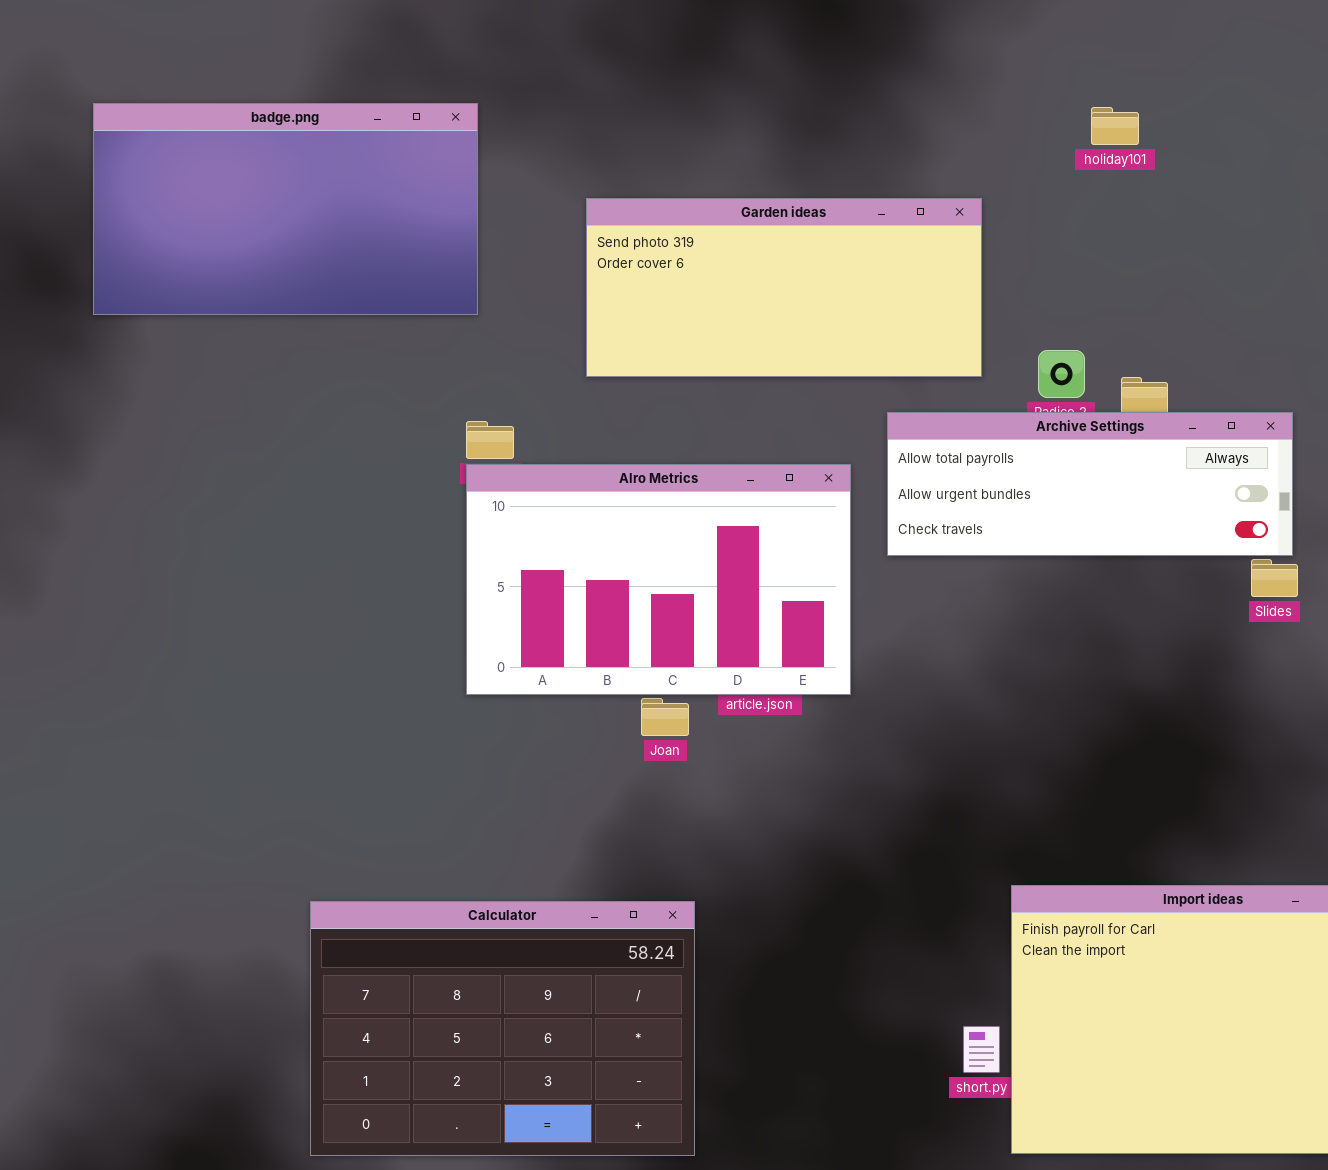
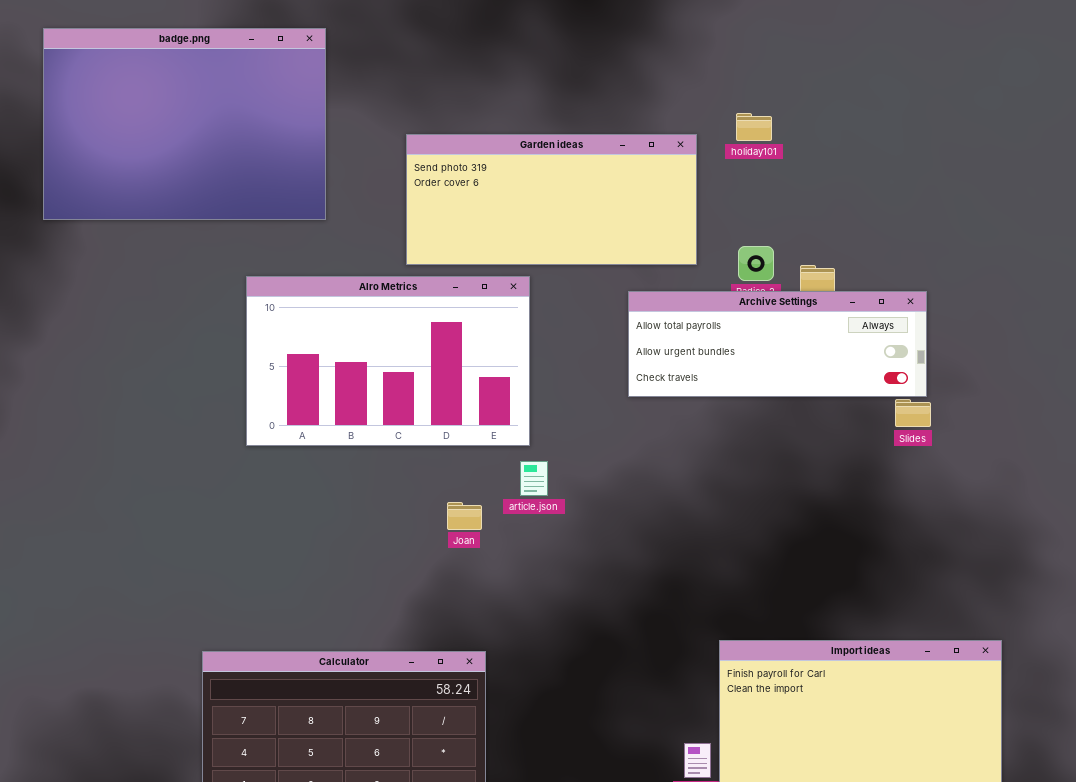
badge.png: [93,103,478,315] -> [43,28,326,220], resized
holiday101: [1091,107,1139,145] -> [736,113,772,141], moved
Alro Metrics: [466,464,851,695] -> [246,276,530,446], moved

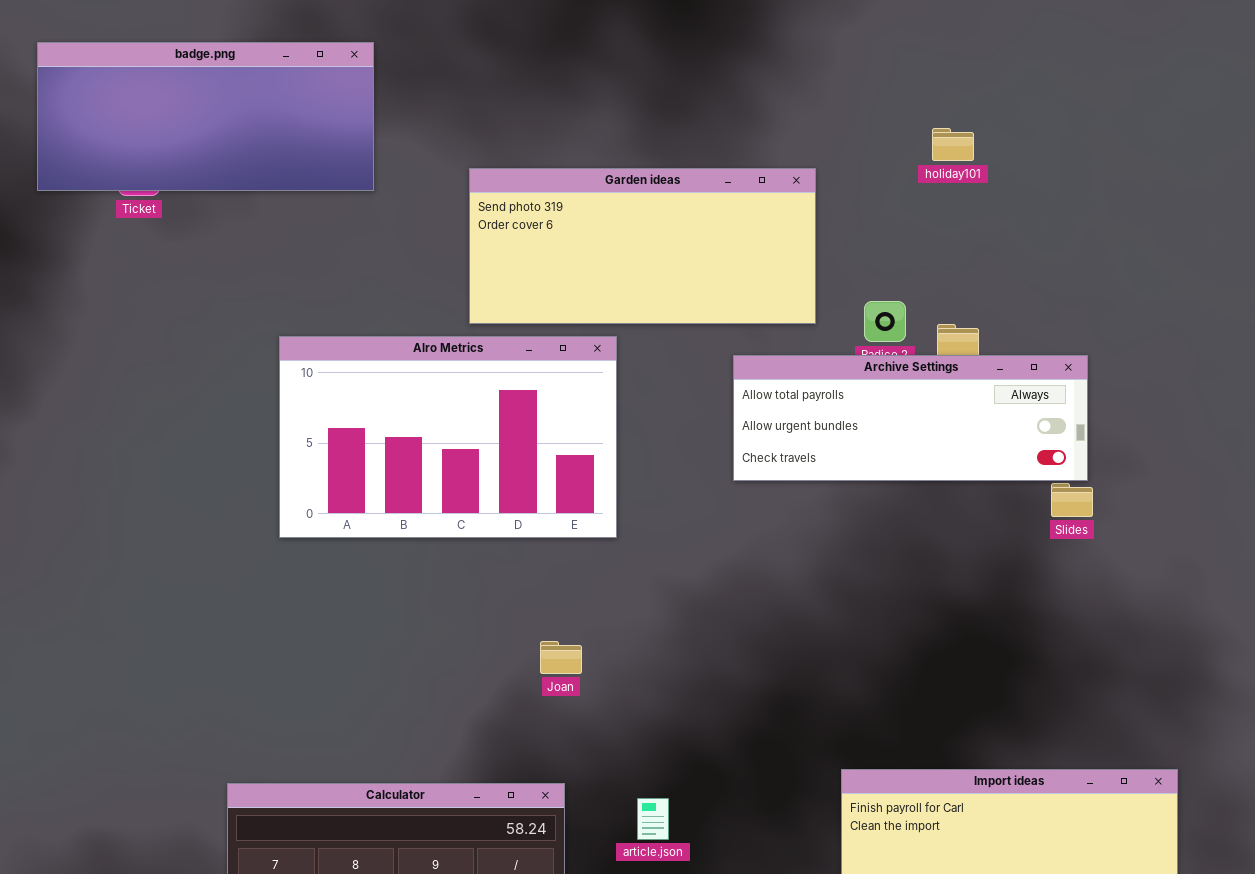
badge.png: [43,28,326,220] -> [37,42,374,191], resized
holiday101: [736,113,772,141] -> [932,128,974,161], moved
article.json: [520,461,548,496] -> [637,798,669,840], moved
Joan: [447,502,482,530] -> [540,641,582,674], moved

